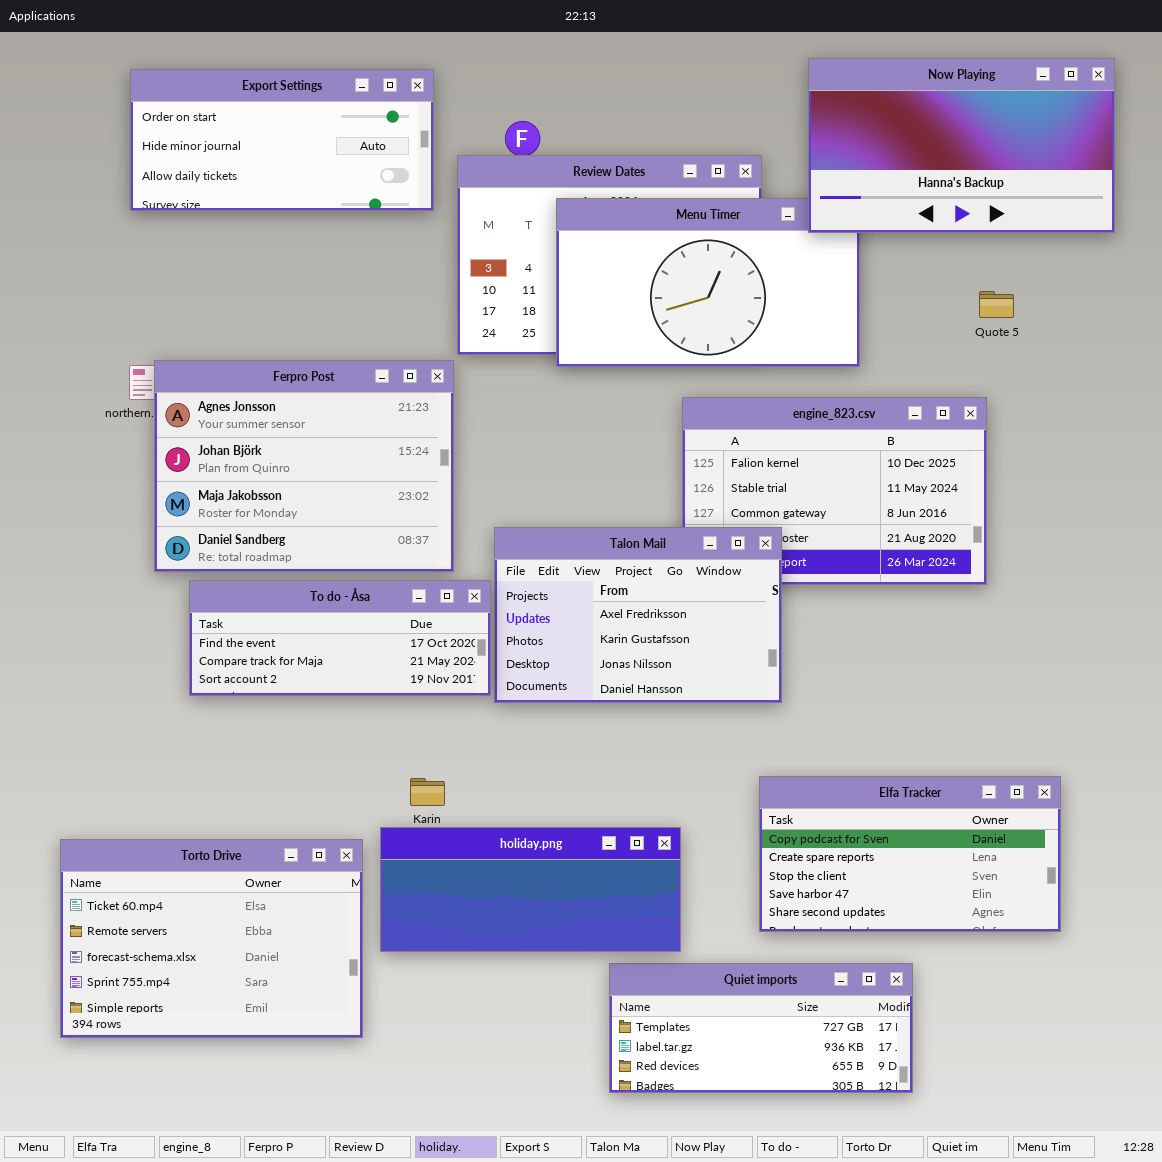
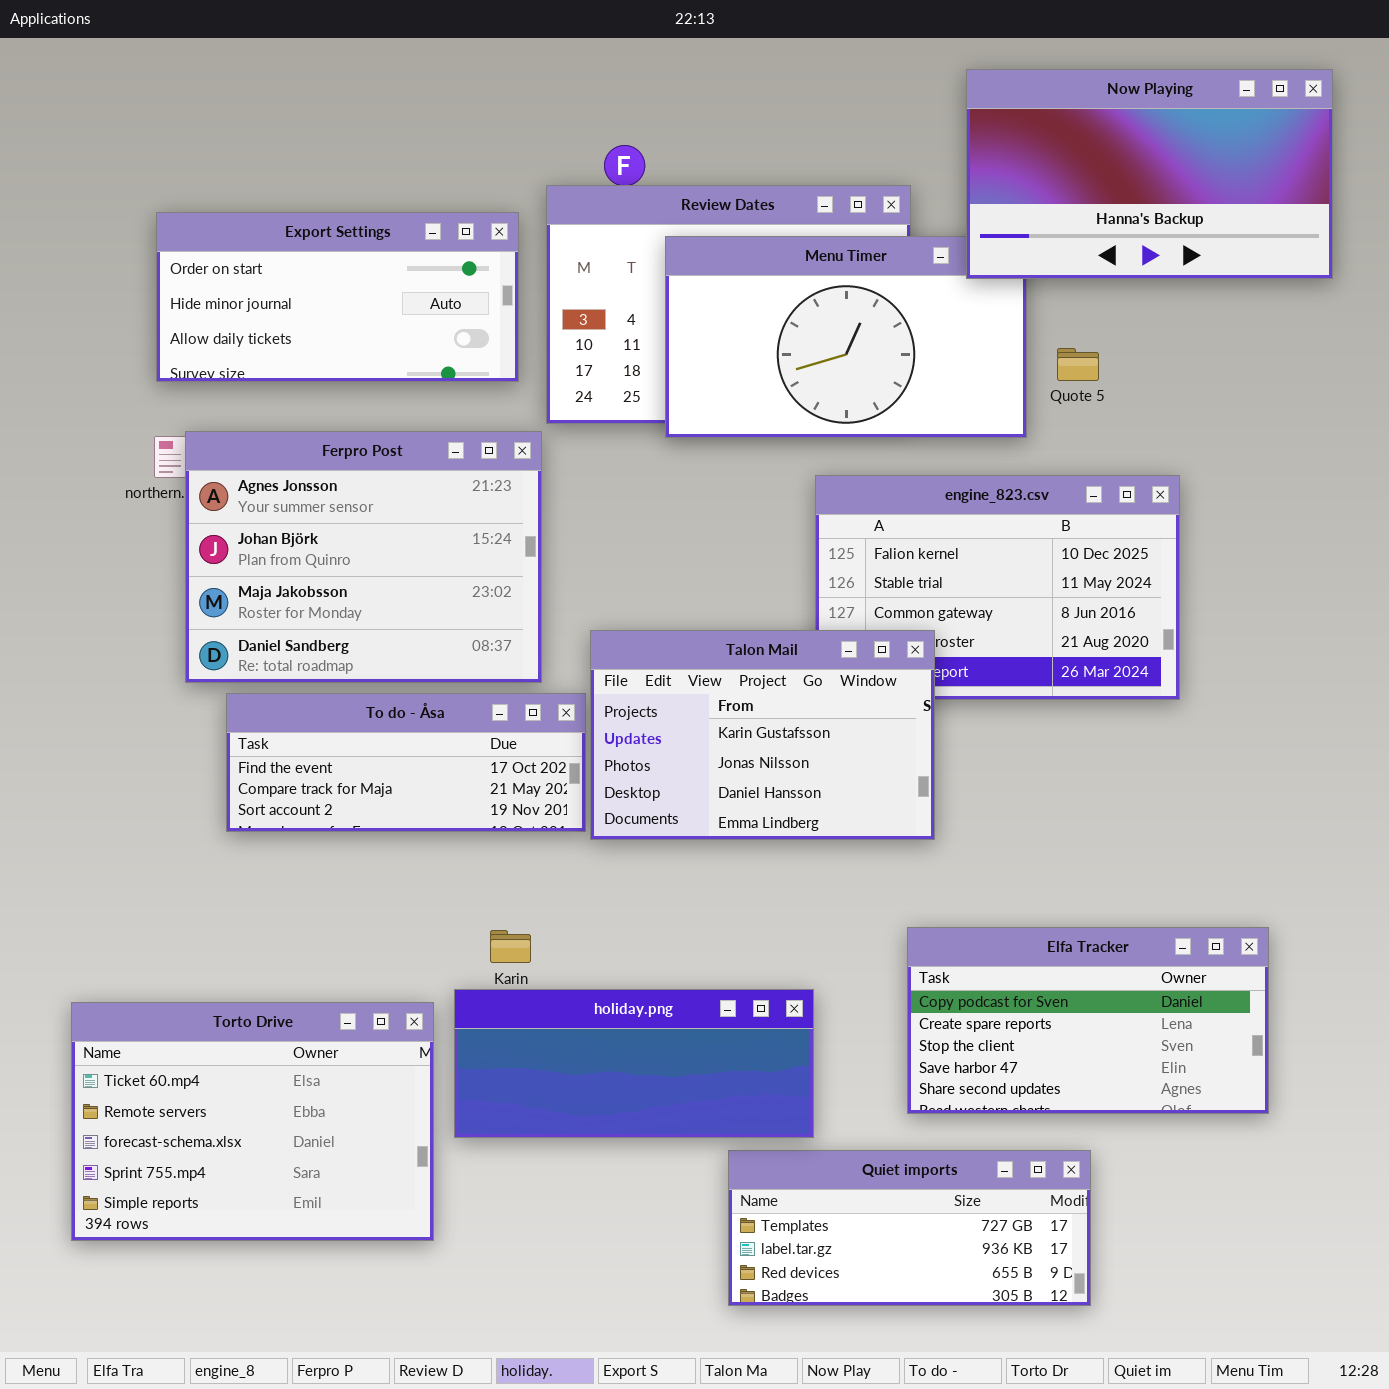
Export Settings: [130,69,434,211] -> [156,212,519,382], moved
Quote 5: [979,291,1014,318] -> [1057,348,1099,381], moved
Talon Mail: [494,527,782,703] -> [590,630,935,840], scrolled down 1 row

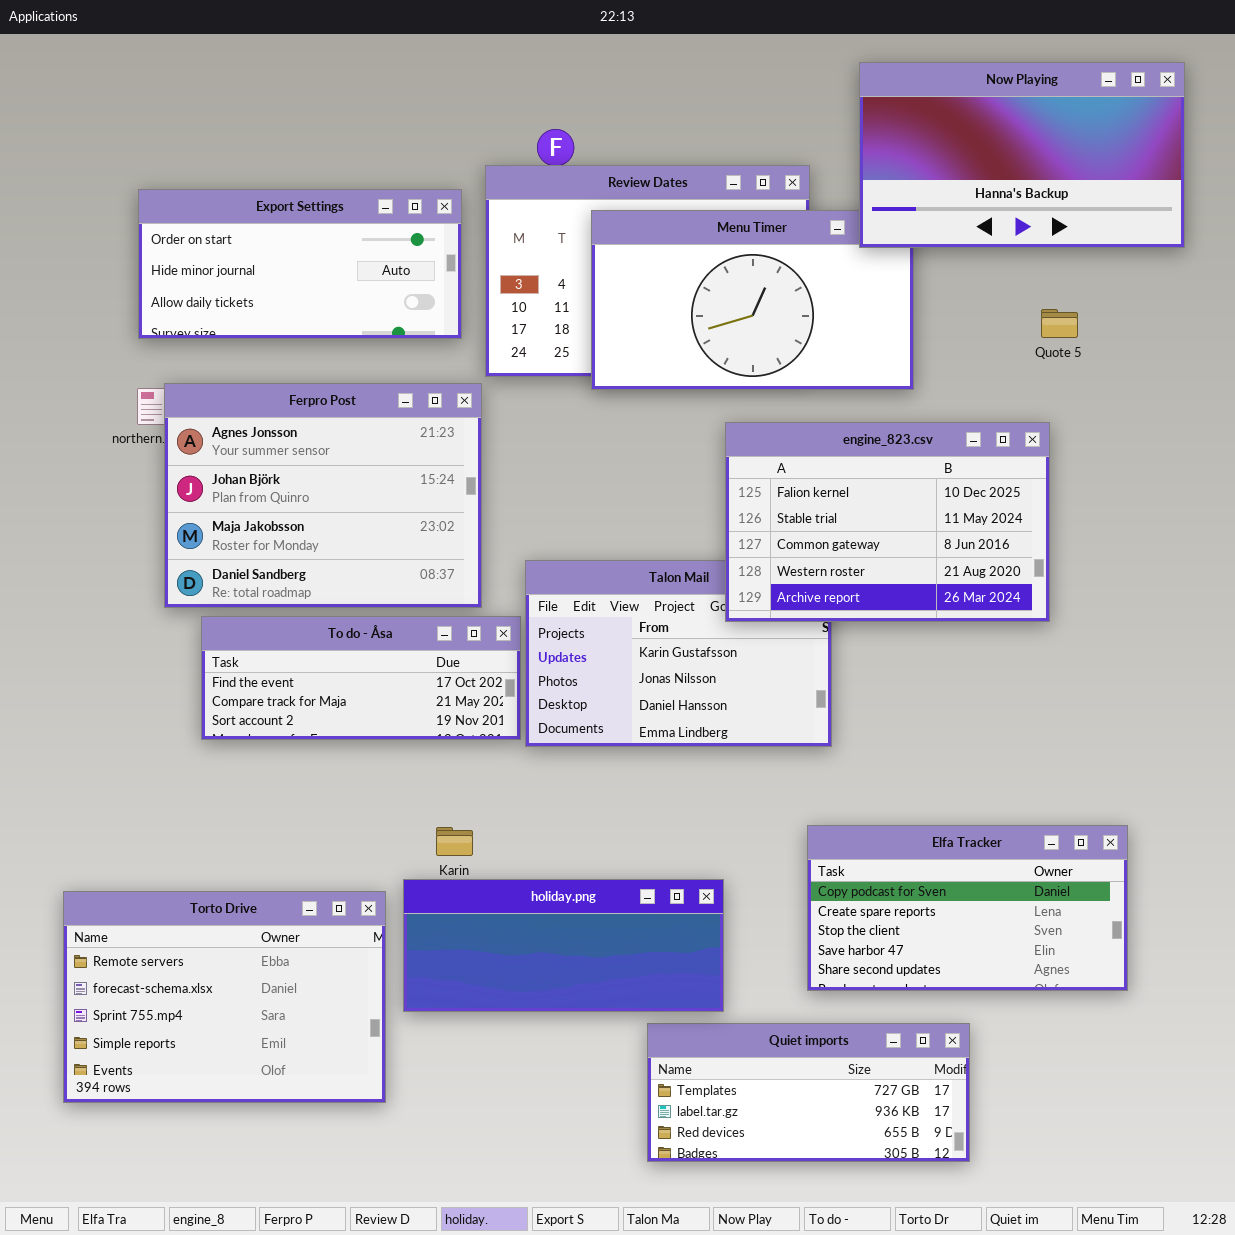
Quote 5: [1057,348,1099,381] -> [1041,309,1078,338], moved
engine_823.csv: [815,475,1180,700] -> [725,422,1050,622], raised
Torto Drive: [71,1002,434,1241] -> [63,891,386,1103], scrolled down 1 row

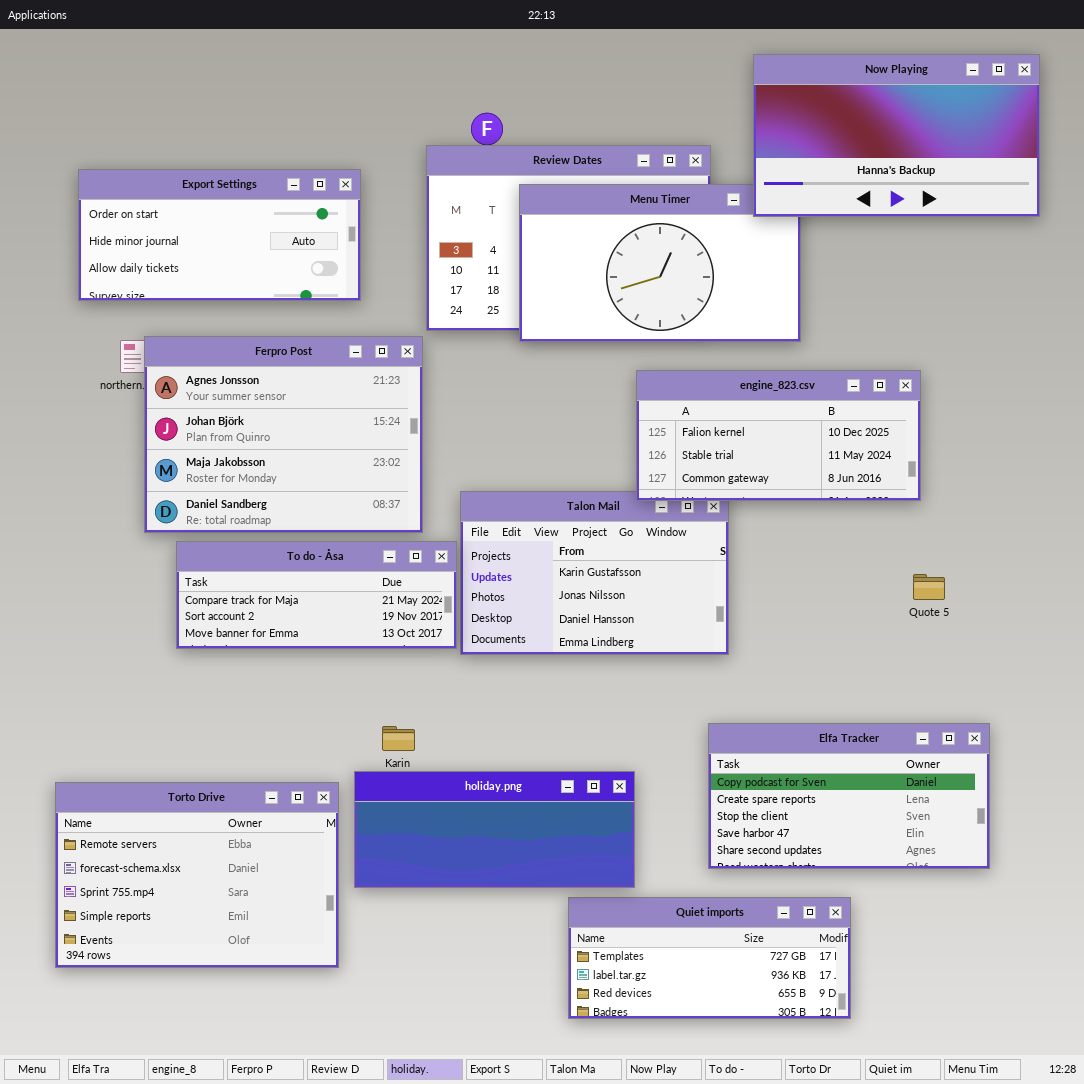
Export Settings: [138,189,462,339] -> [78,169,361,301], moved
Quote 5: [1041,309,1078,338] -> [913,574,945,600], moved
engine_823.csv: [725,422,1050,622] -> [636,370,921,501], resized
To do - Åsa: [201,616,521,740] -> [176,541,457,649], scrolled down 1 row

